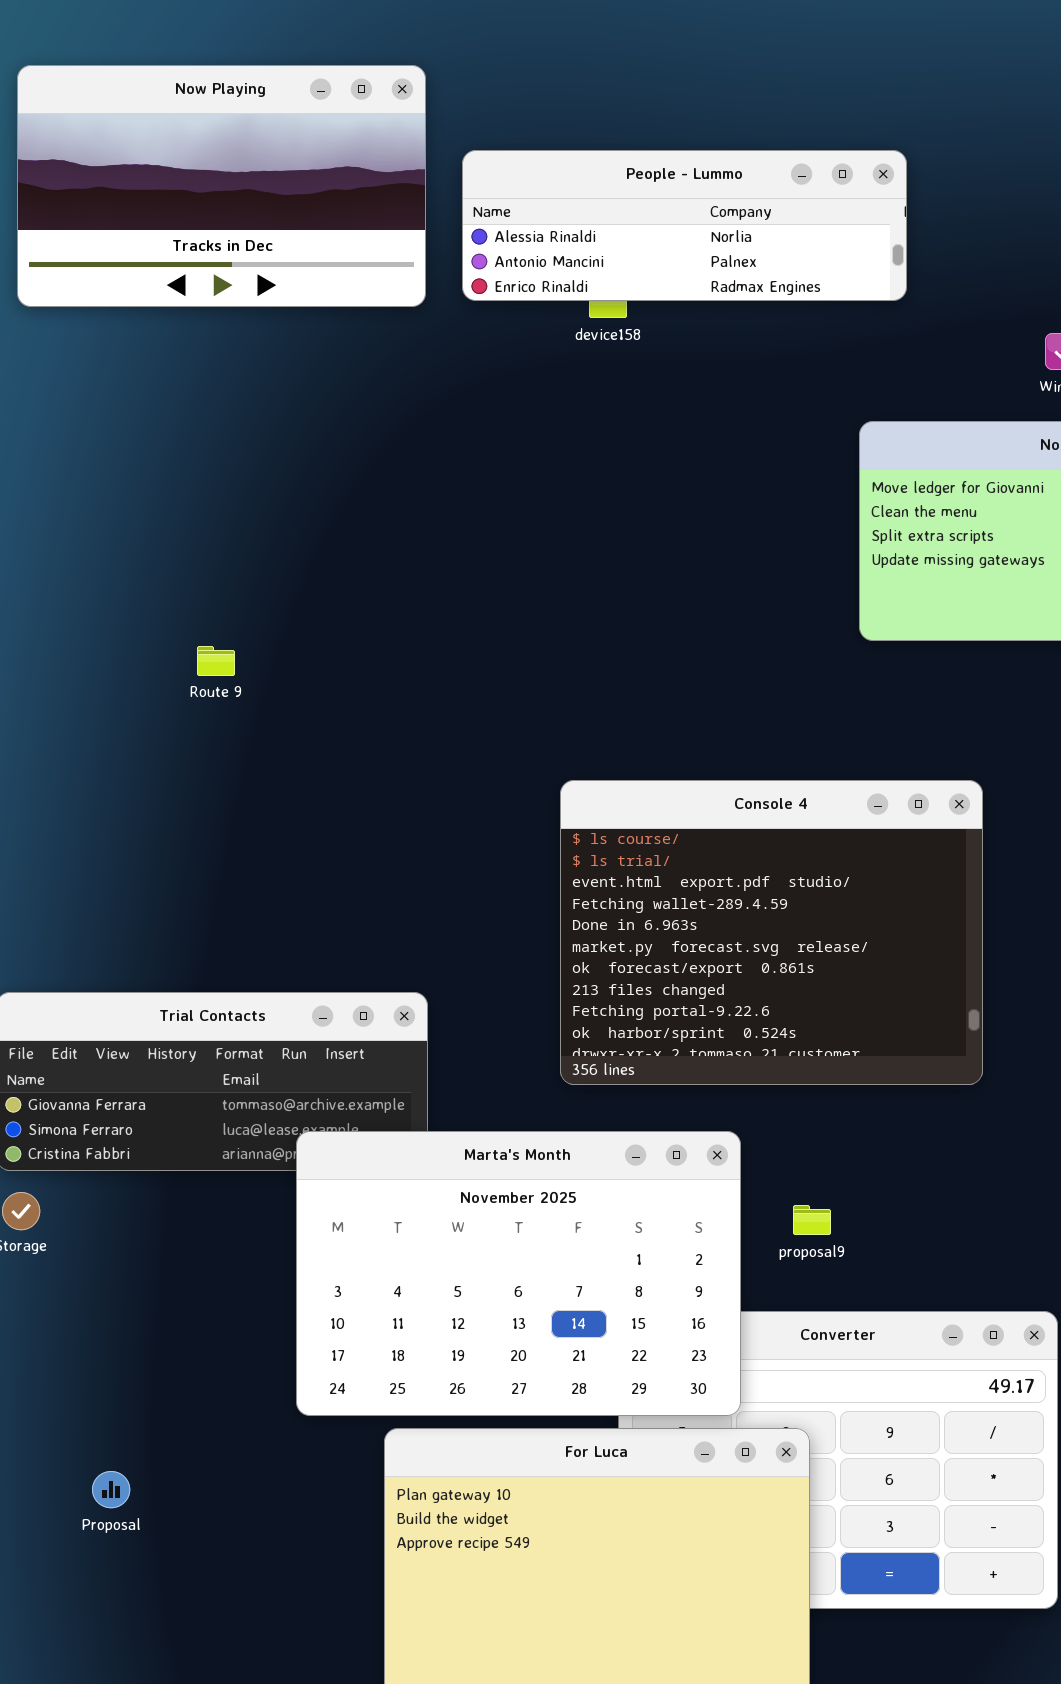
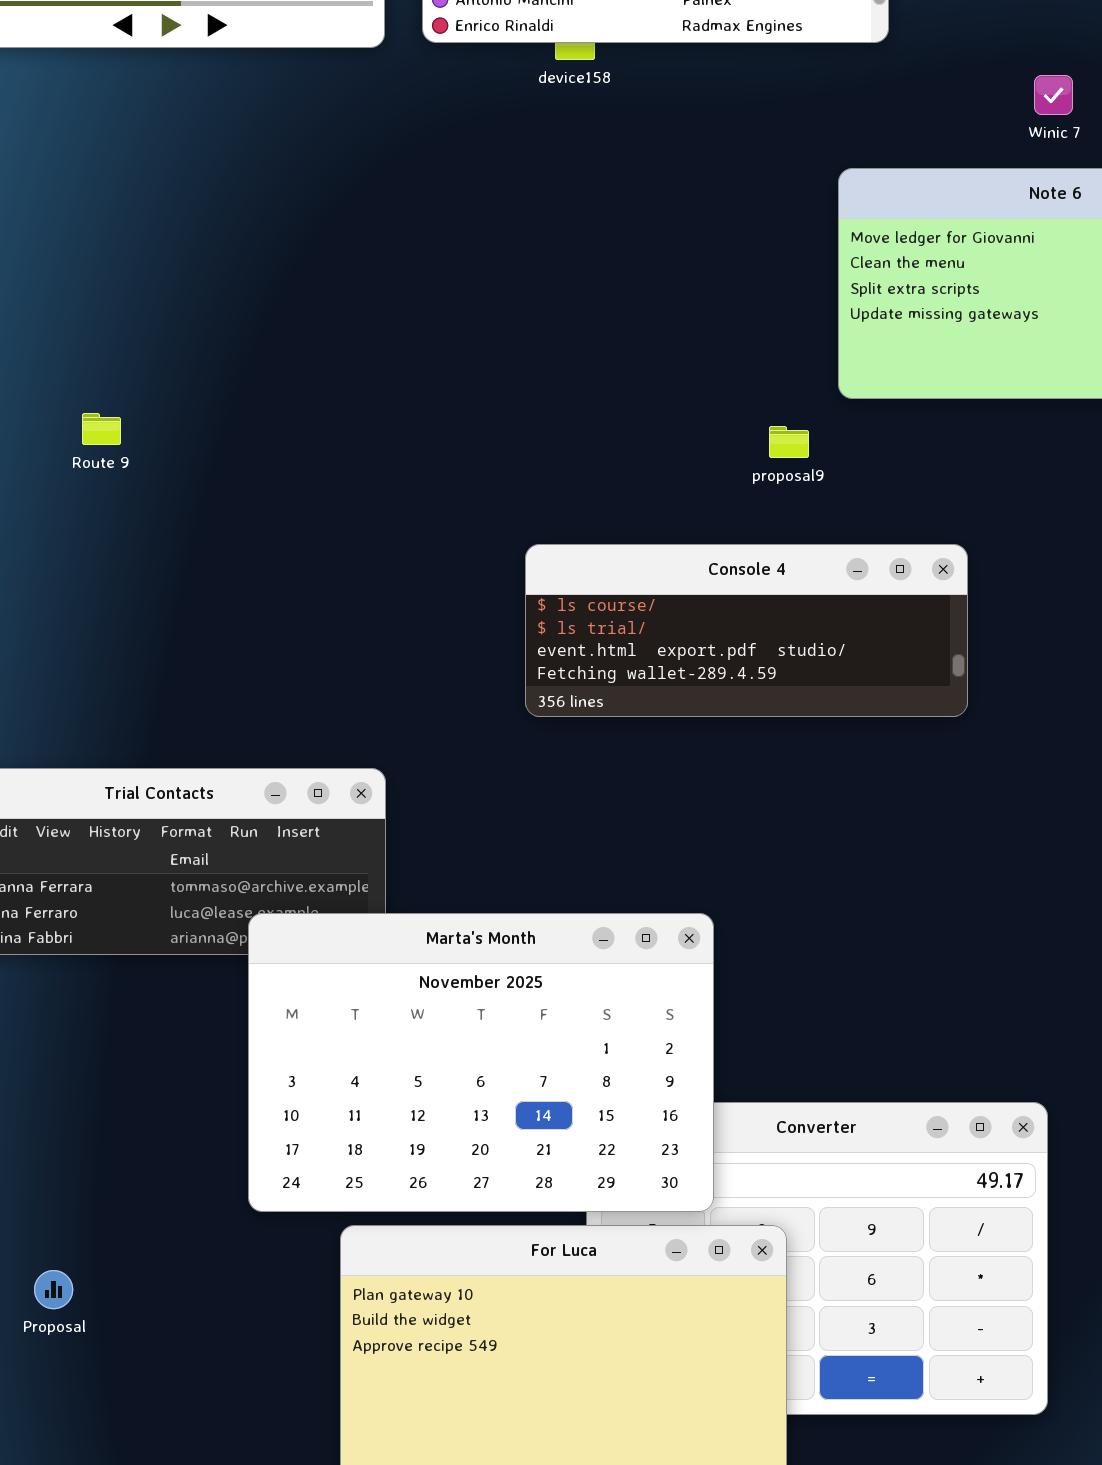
Route 9: [197,646,235,676] -> [82,413,121,445], moved
Console 4: [560,780,983,1085] -> [525,544,968,717], resized
proposal9: [793,1205,831,1235] -> [769,426,809,458], moved

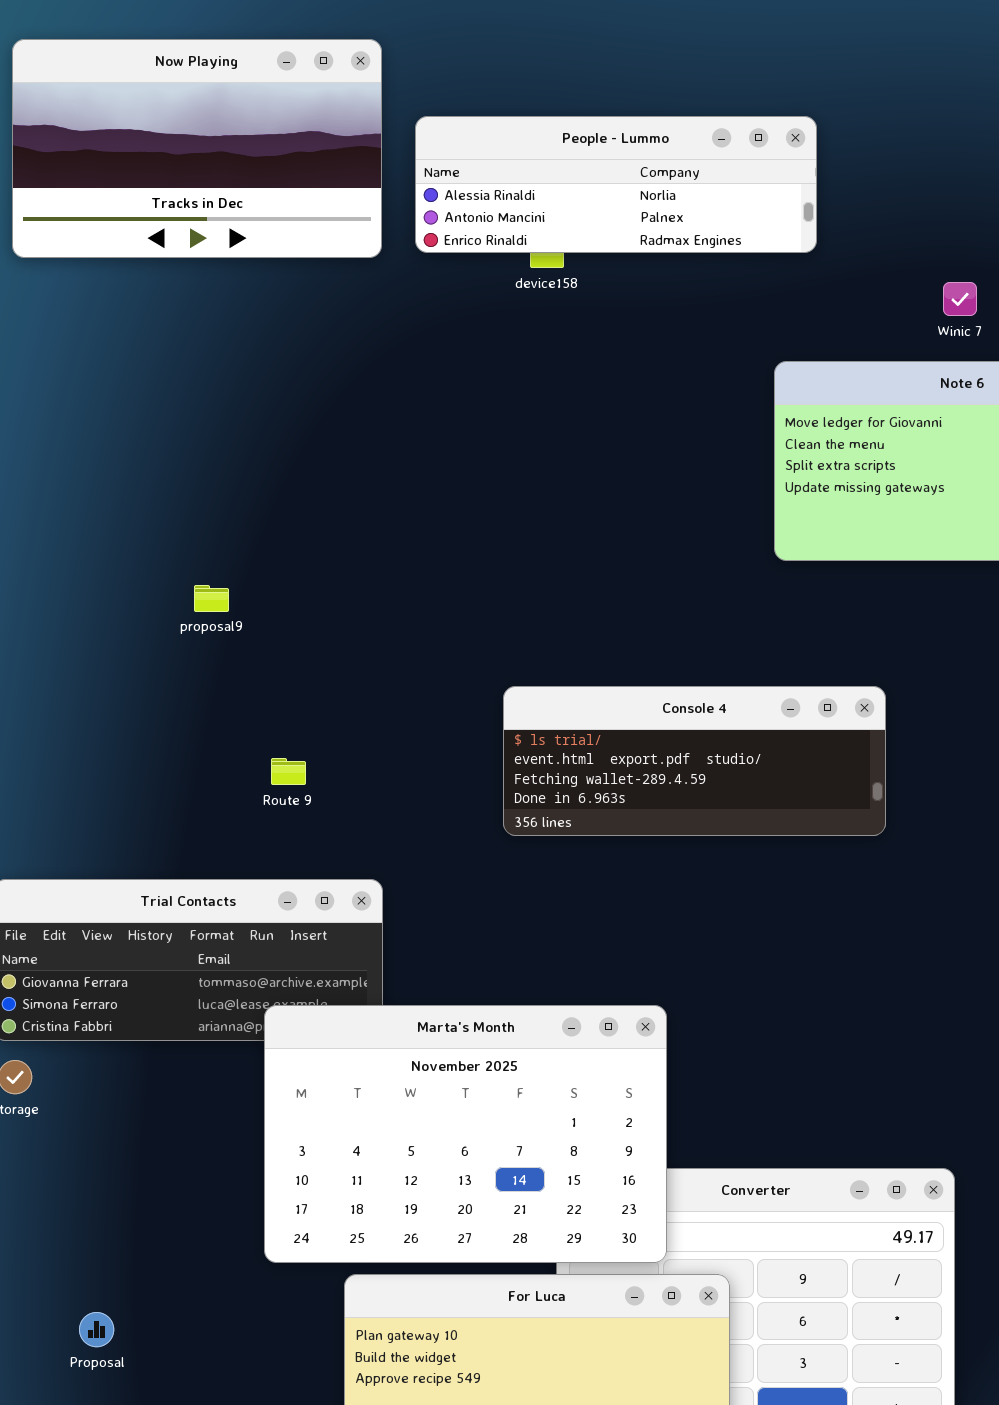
Route 9: [82,413,121,445] -> [271,758,306,785], moved
proposal9: [769,426,809,458] -> [194,585,229,612], moved
Console 4: [525,544,968,717] -> [503,686,886,836], scrolled down 1 row

